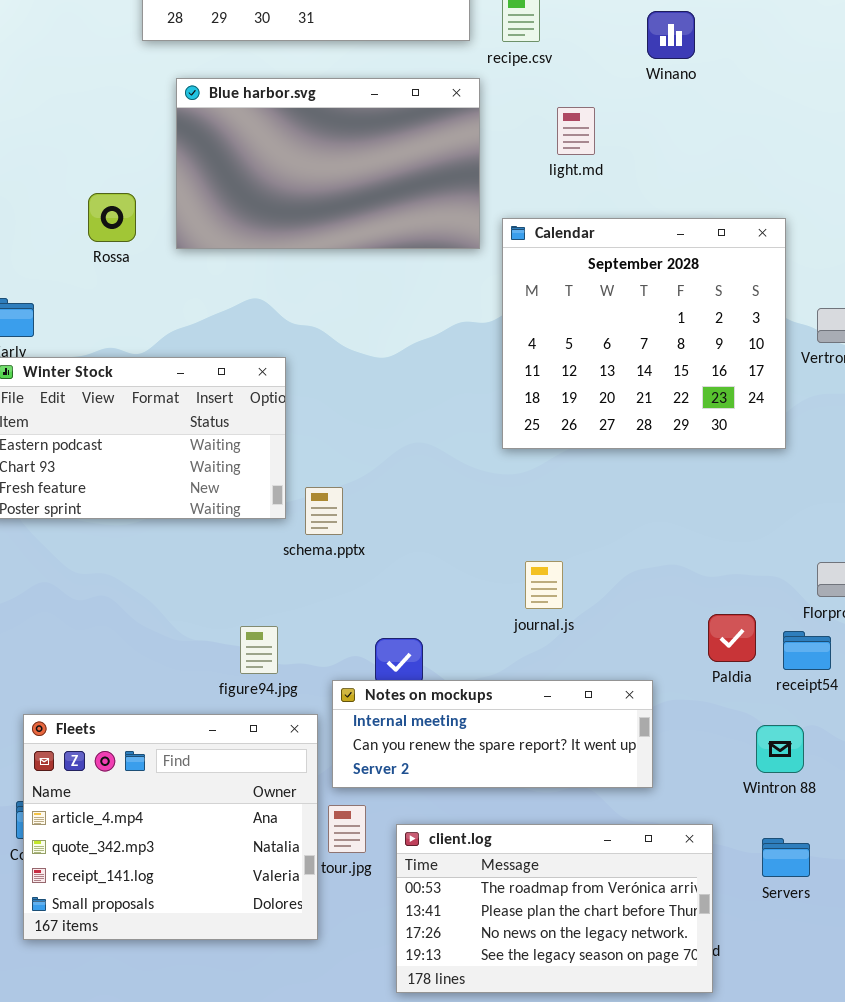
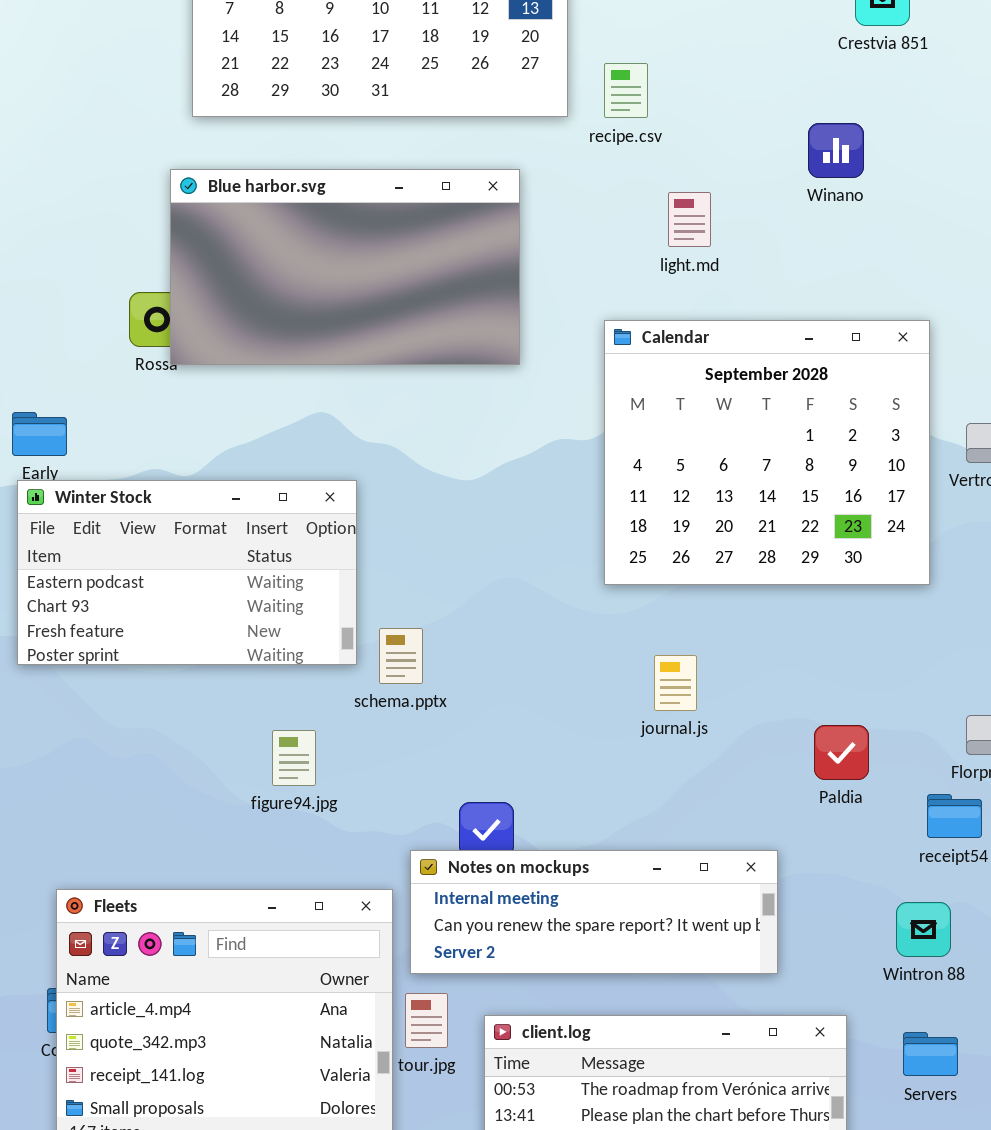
Winano: [647,11,695,59] -> [808,123,864,178], moved
Blue harbor.svg: [176,78,480,249] -> [170,169,520,365], moved
journal.js: [525,561,563,609] -> [654,655,697,711], moved
Paldia: [708,614,756,662] -> [814,725,869,780], moved
figure94.jpg: [240,626,278,674] -> [272,730,316,786], moved

